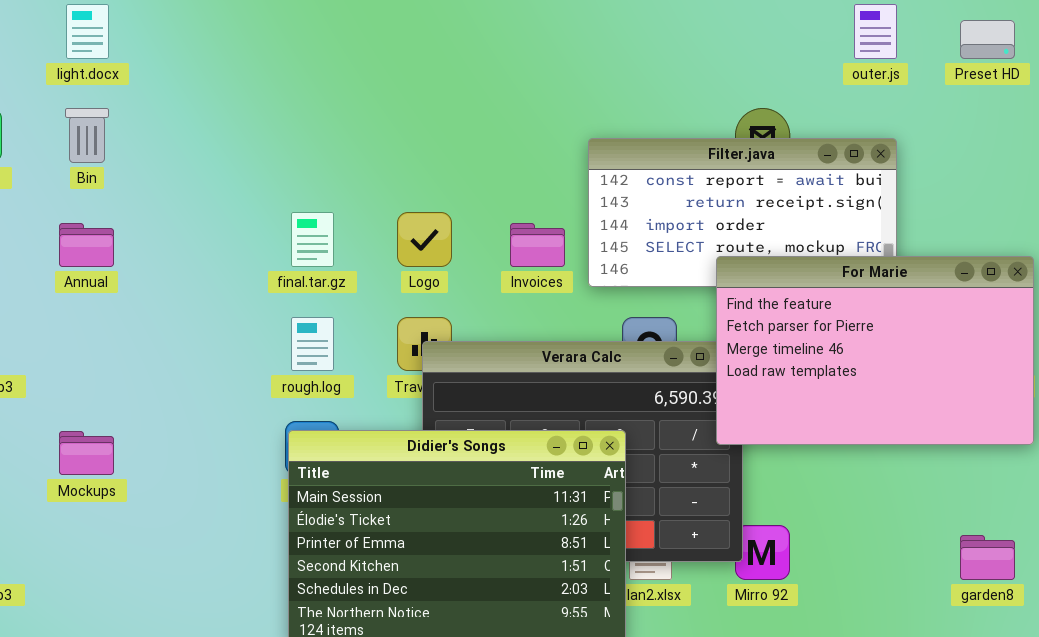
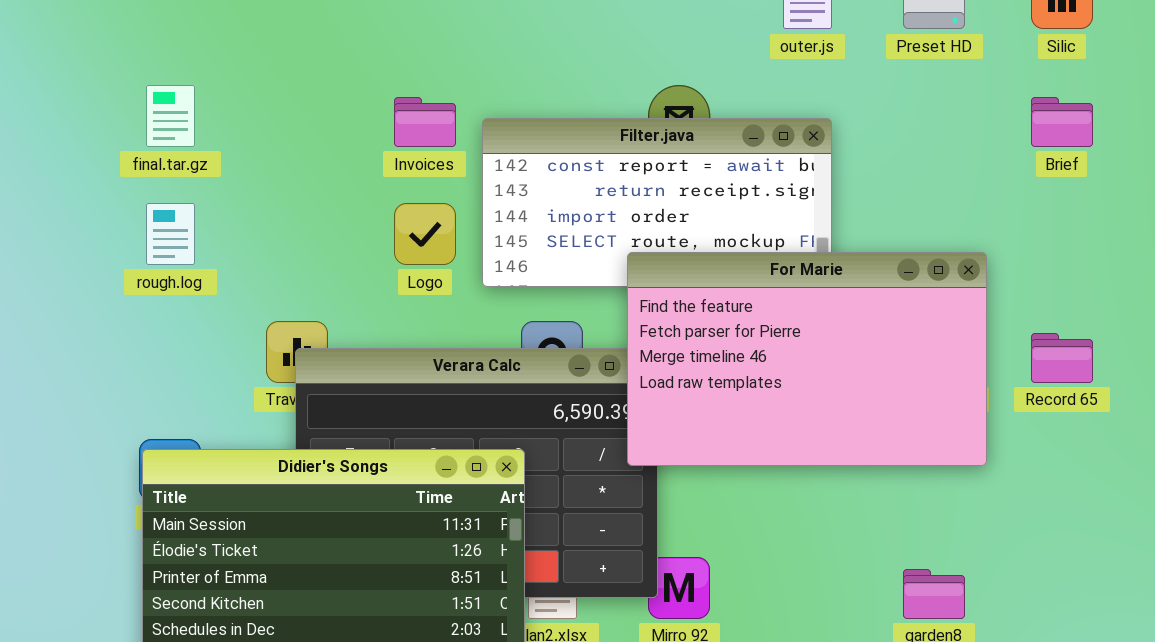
final.tar.gz: [291,212,334,267] -> [146,85,195,147], moved
Logo: [397,212,452,267] -> [394,203,456,265], moved
Invoices: [510,223,565,267] -> [394,97,456,147], moved
rough.log: [291,317,334,371] -> [146,203,195,265], moved

